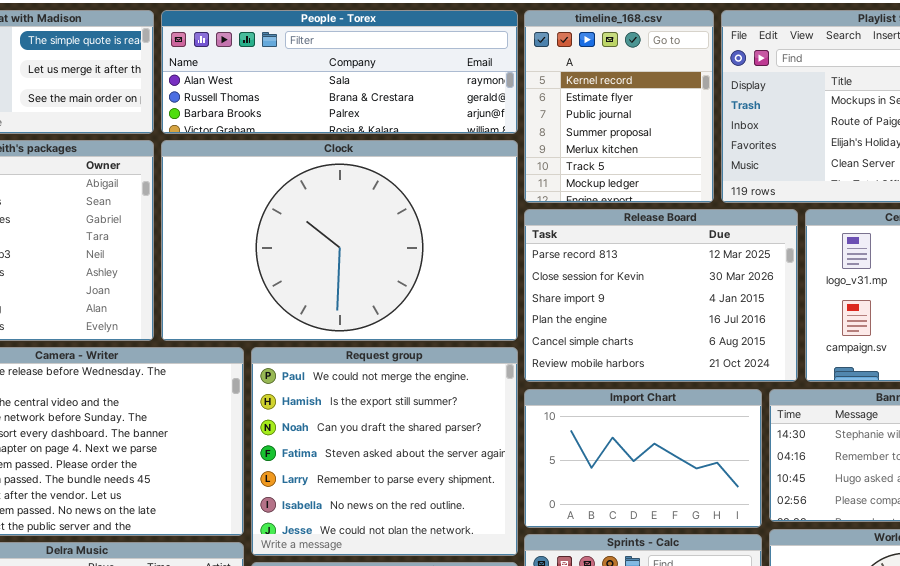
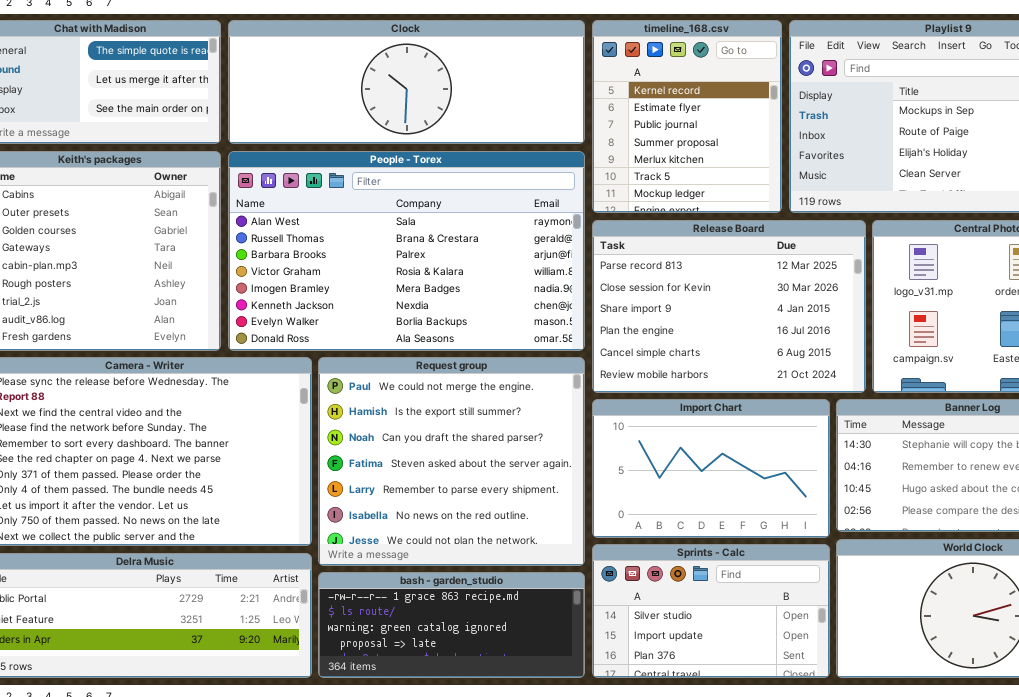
People - Torex: [161,10,518,134] -> [228,151,585,351], moved, resized
Clock: [161,140,518,341] -> [228,20,585,144], moved, resized

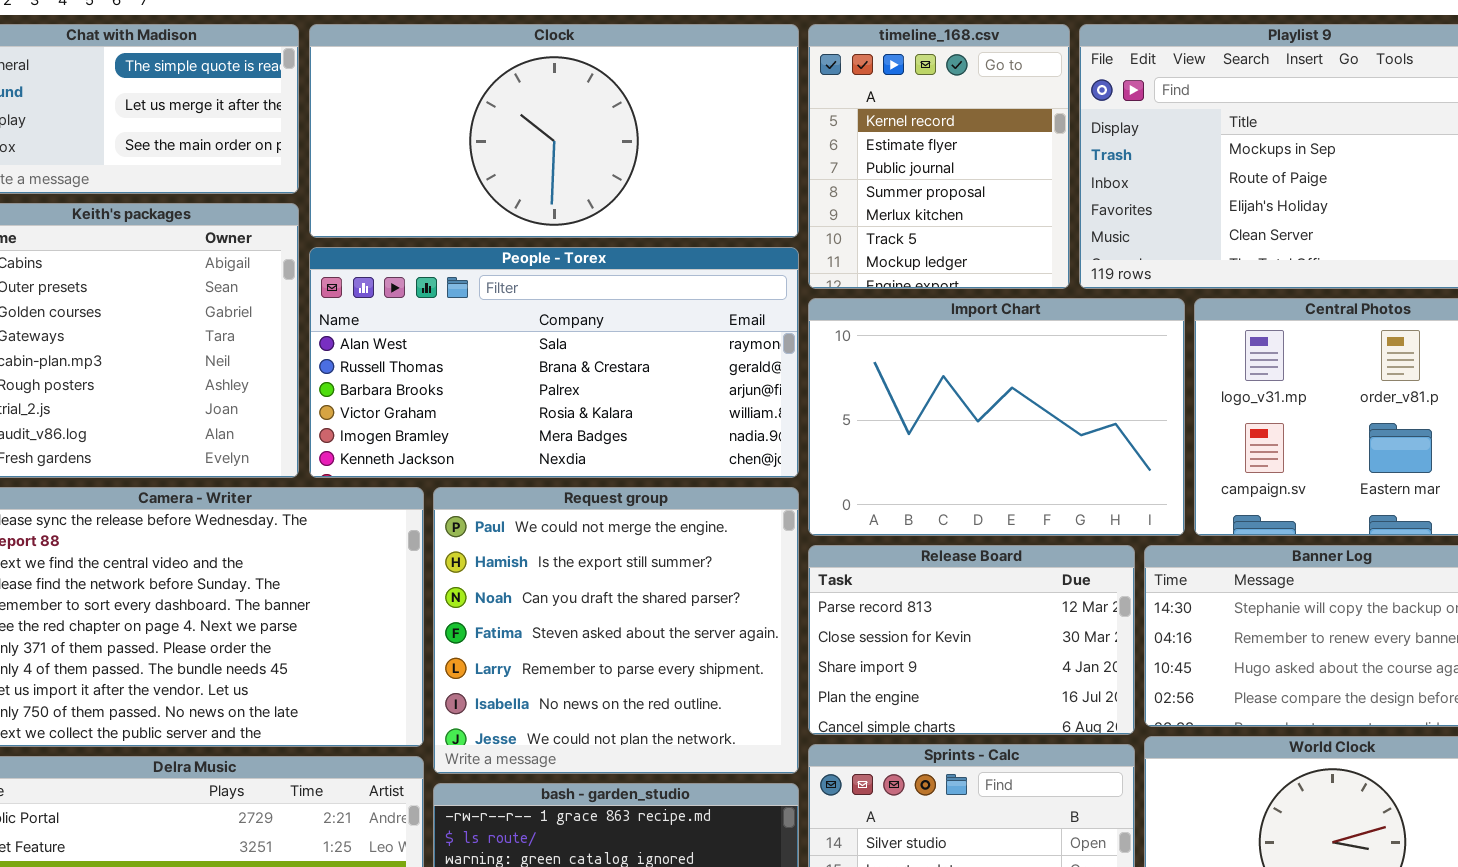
Clock: [228,20,585,144] -> [309,24,799,238], resized
People - Torex: [228,151,585,351] -> [309,247,799,478], resized
Release Board: [592,220,866,393] -> [808,545,1135,735], moved, resized
Import Chart: [592,399,830,538] -> [808,298,1185,536], moved, resized

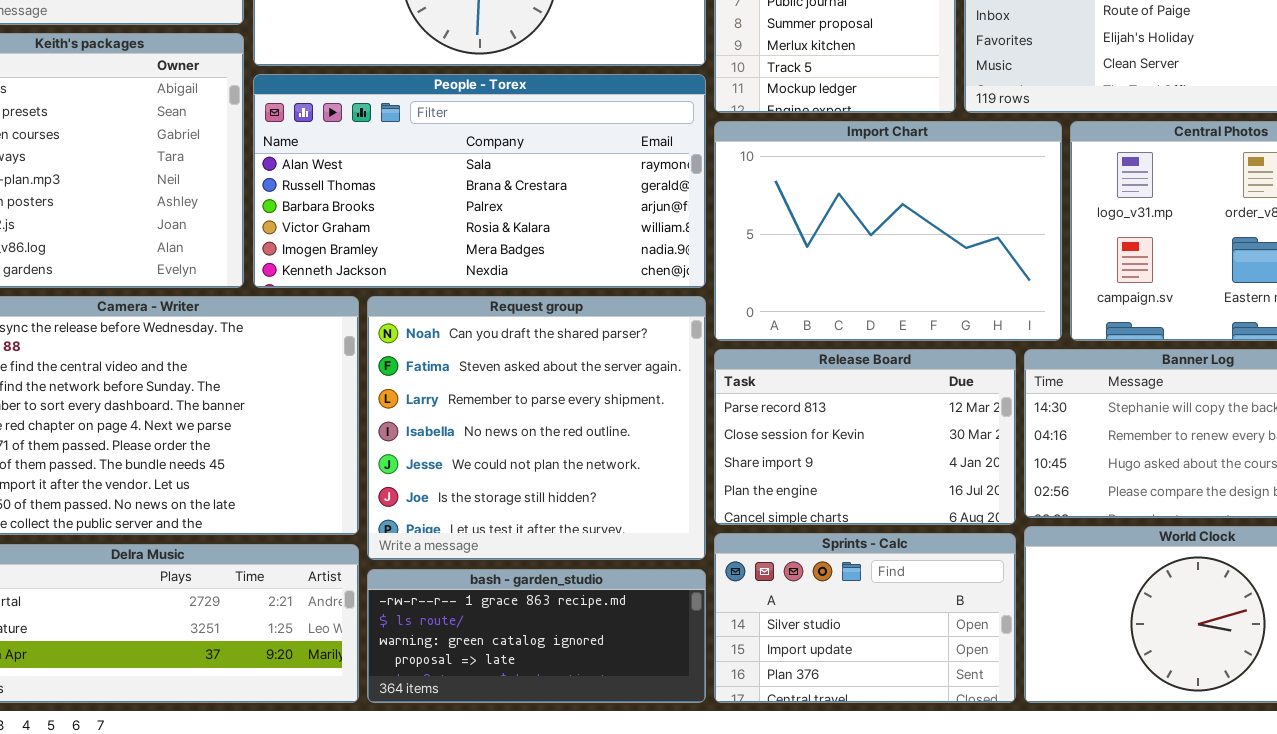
Request group: [433,487,799,774] -> [367,296,706,560], scrolled down 2 rows

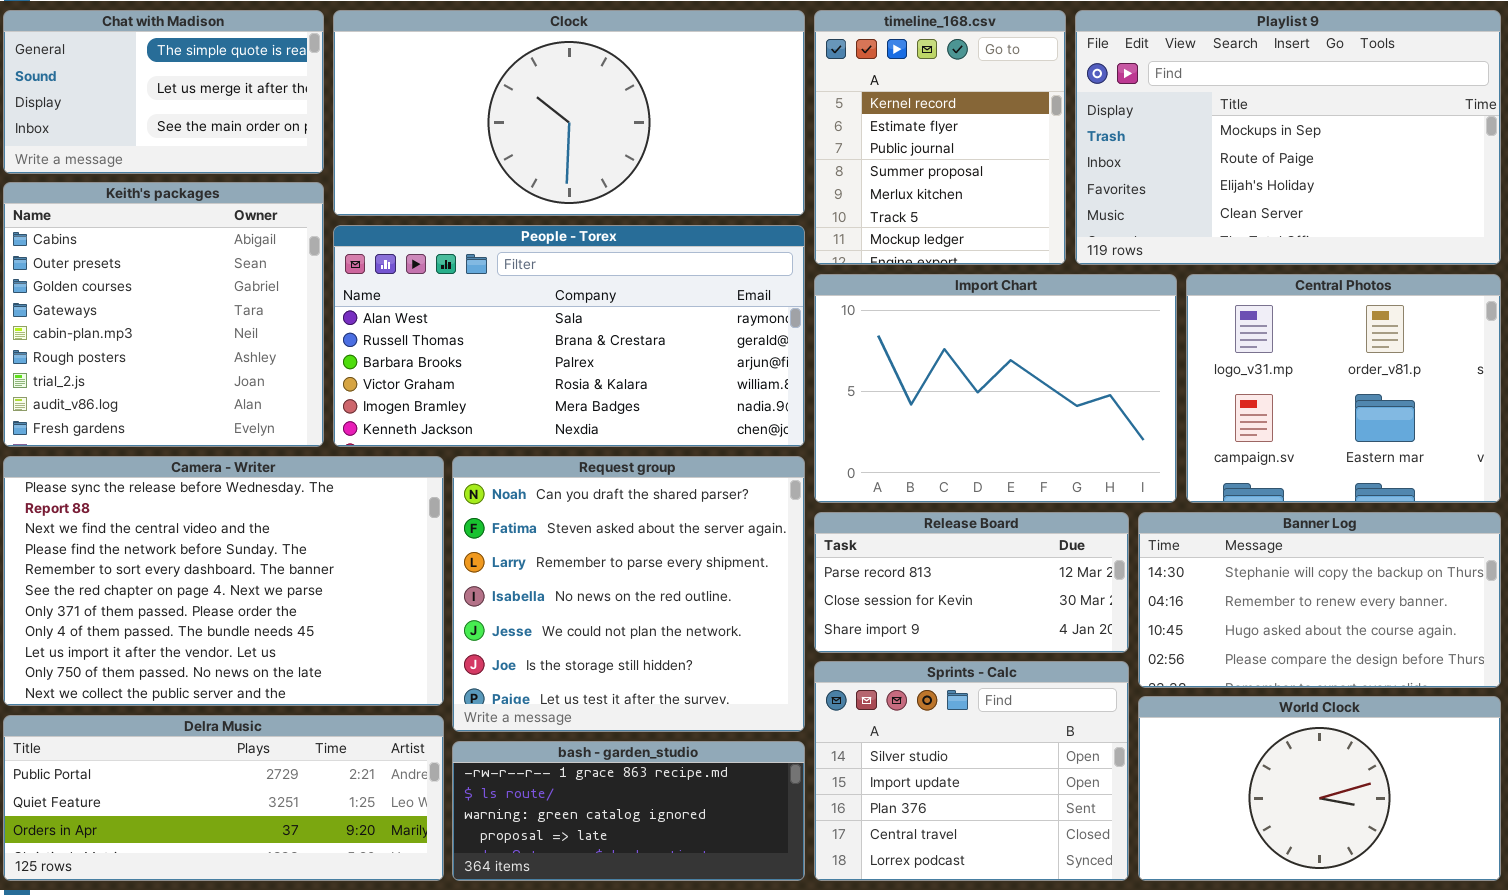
Release Board: [714,349,1016,525] -> [814,512,1129,653], resized
Sprints - Calc: [714,533,1016,703] -> [814,661,1129,881], resized

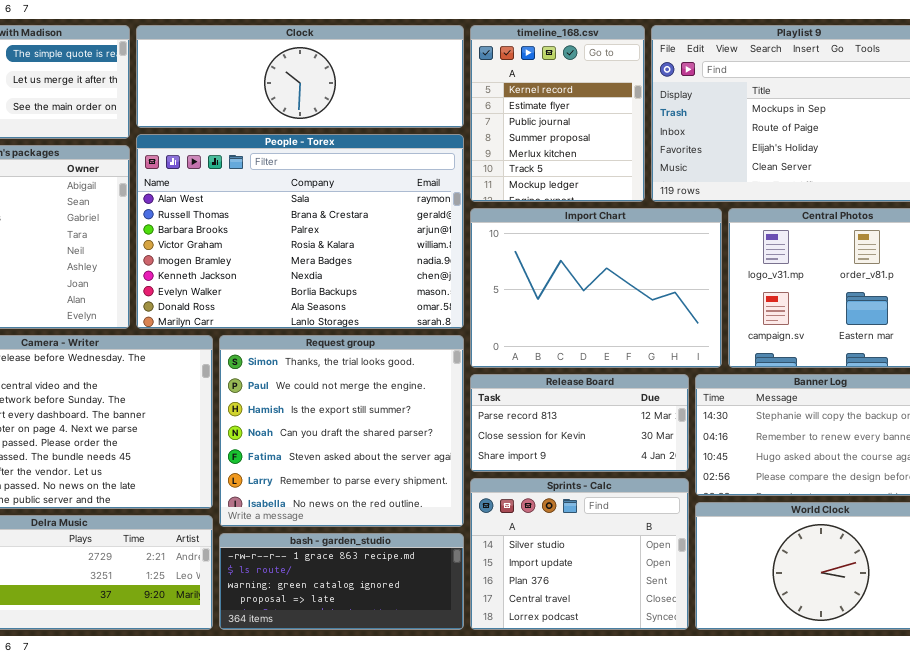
Clock: [333,10,805,216] -> [136,25,464,128], resized
People - Torex: [333,225,805,447] -> [136,134,464,329], resized
Request group: [452,456,805,732] -> [219,335,464,527], scrolled up 3 rows

